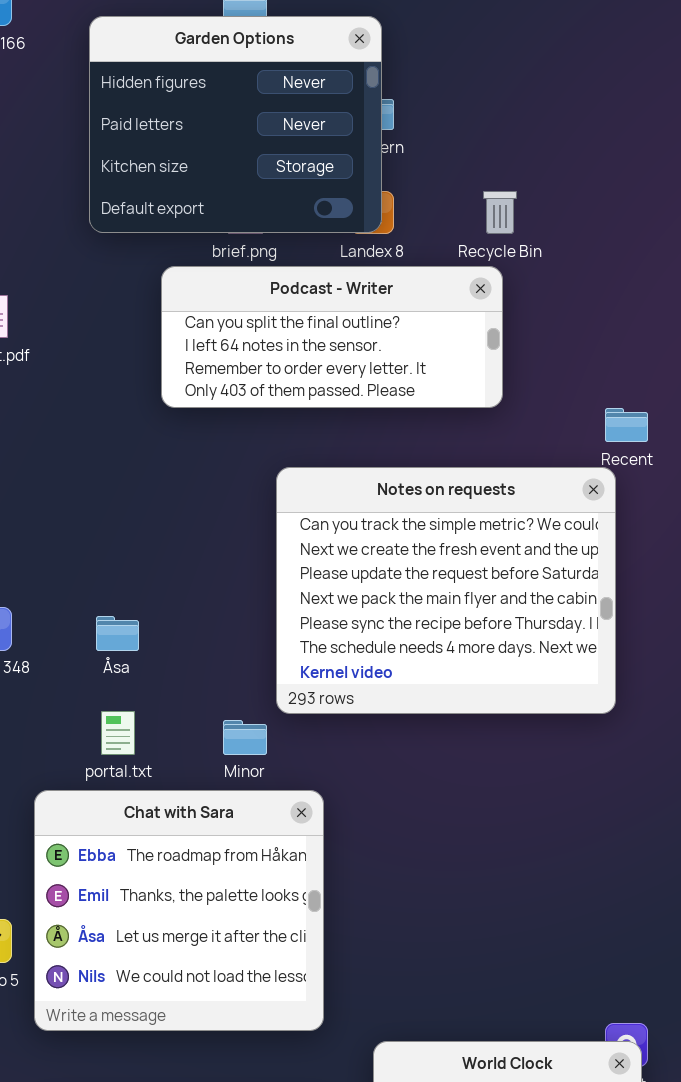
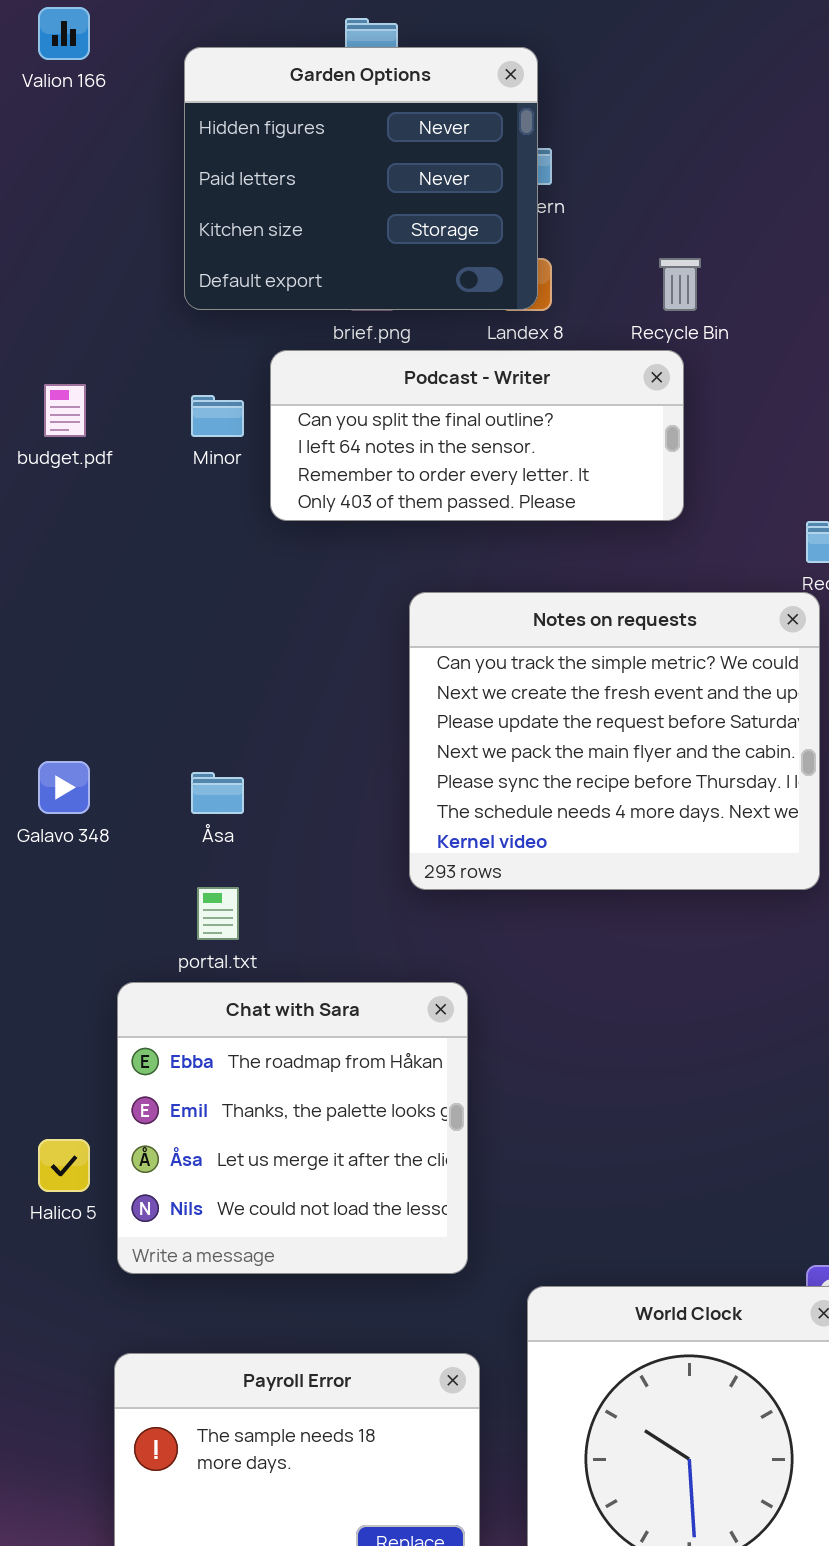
Minor: [223,720,267,755] -> [191,395,244,437], moved

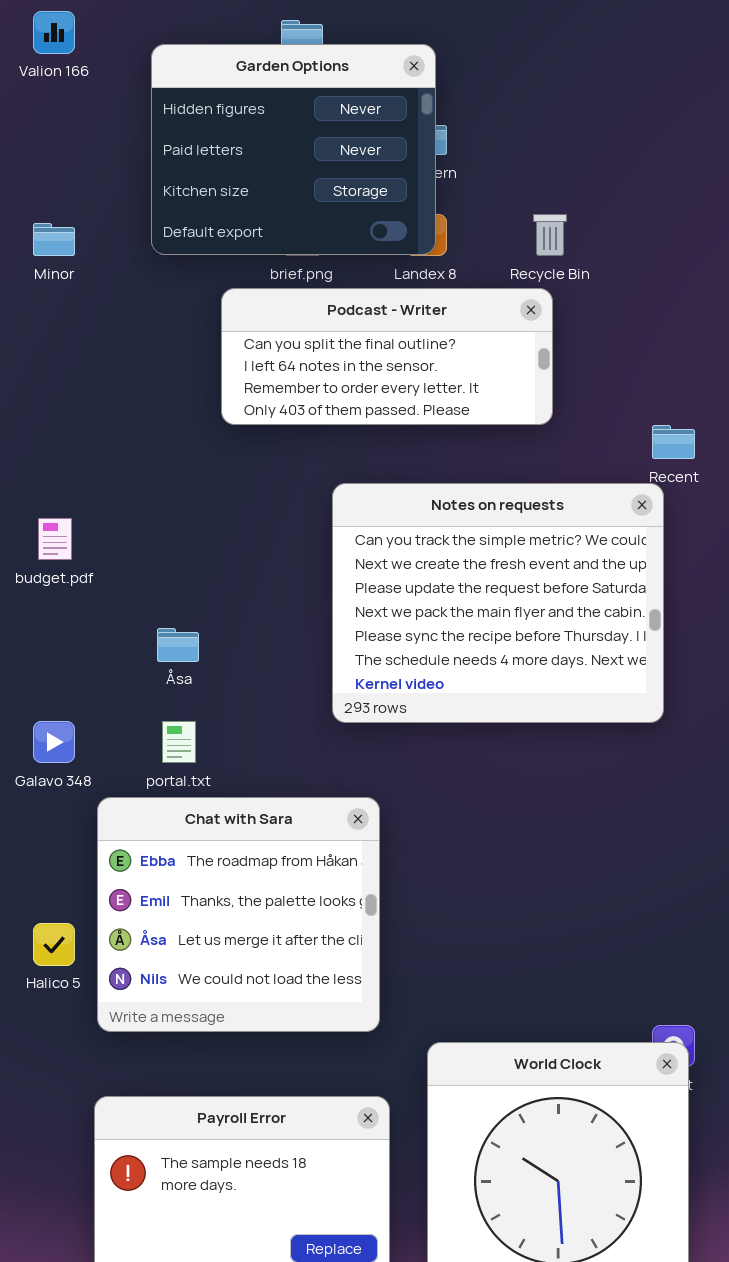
budget.pdf: [44,384,86,437] -> [38,518,72,560], moved
Minor: [191,395,244,437] -> [33,223,75,256], moved
Galavo 348: [38,761,90,814] -> [33,721,75,763], moved

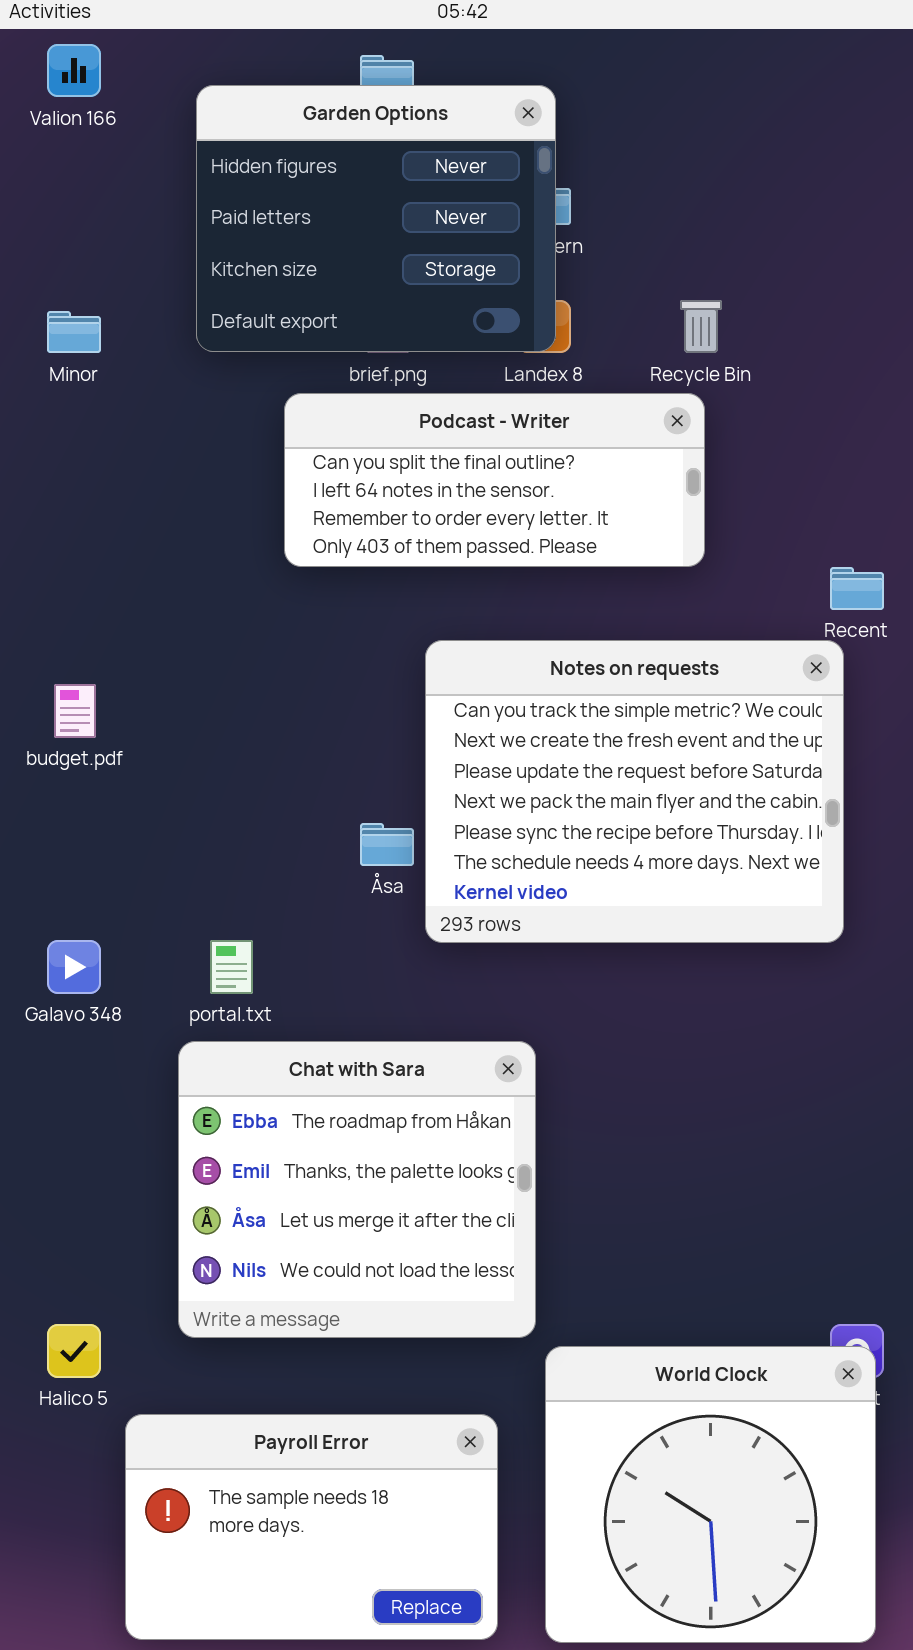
Åsa: [157,628,199,662] -> [360,823,414,866], moved
Chat with Sara: [97,797,380,1032] -> [178,1041,536,1338], moved
Halico 5: [33,923,75,966] -> [47,1324,101,1378], moved

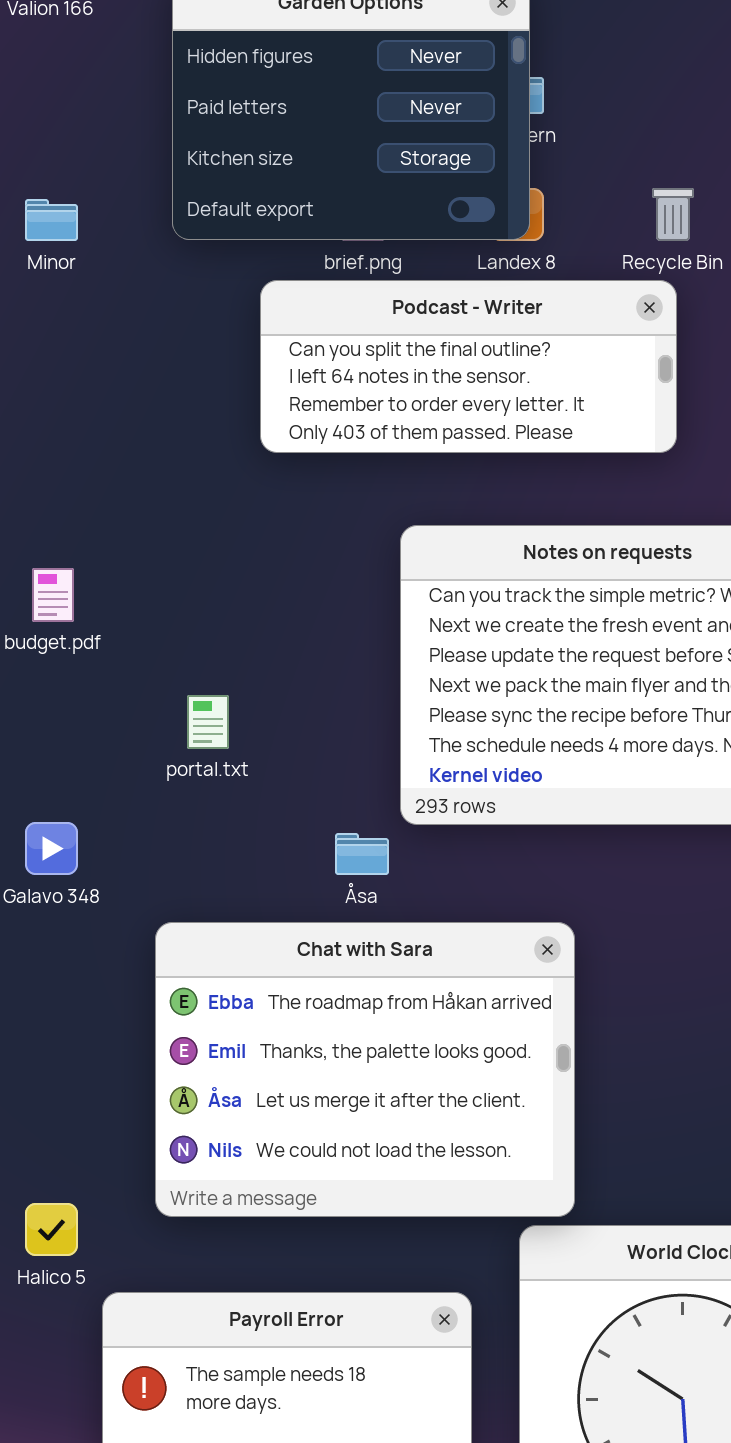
Åsa: [360,823,414,866] -> [335,833,389,875], moved
portal.txt: [210,940,253,994] -> [187,695,229,749], moved
Chat with Sara: [178,1041,536,1338] -> [155,922,575,1217], resized

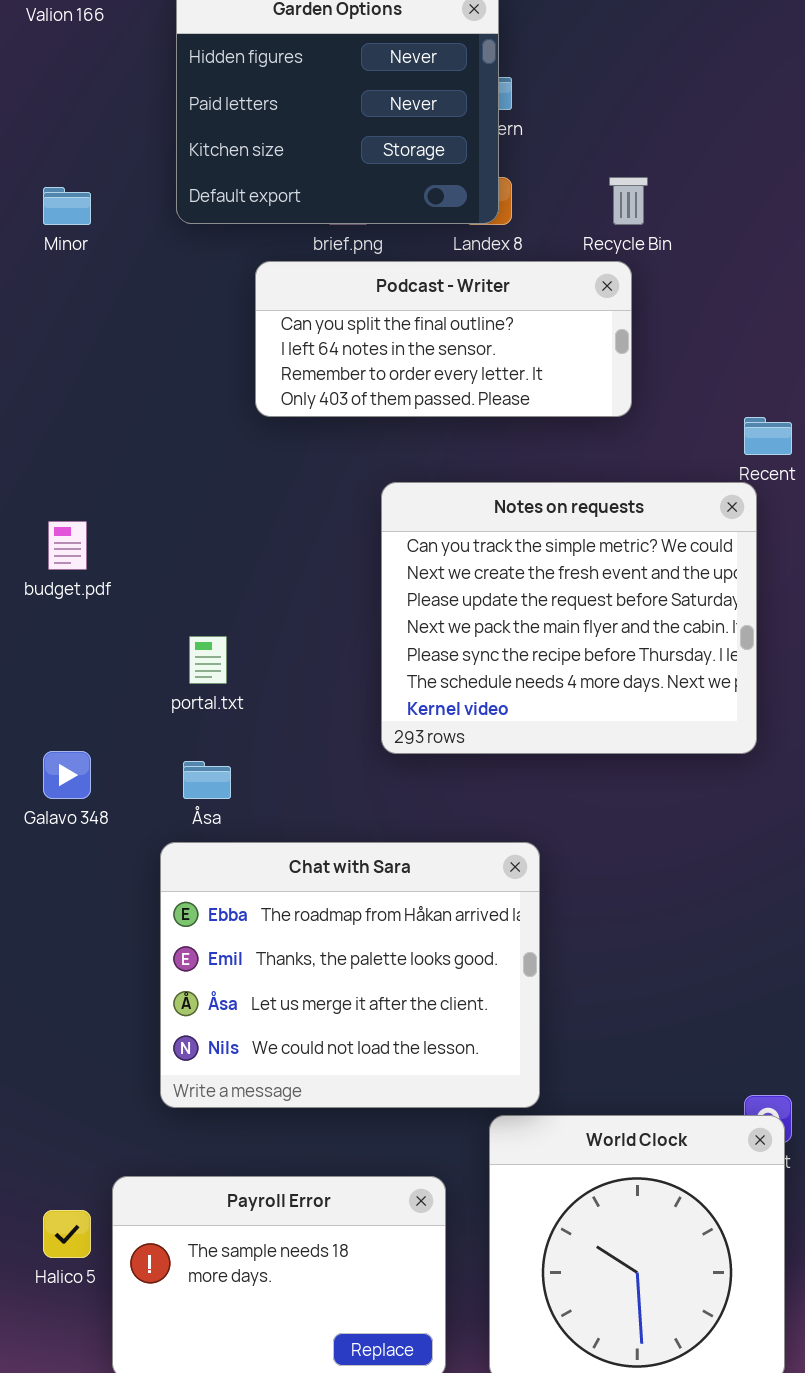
Åsa: [335,833,389,875] -> [183,761,231,799], moved
Halico 5: [25,1203,78,1256] -> [43,1210,91,1258], moved

